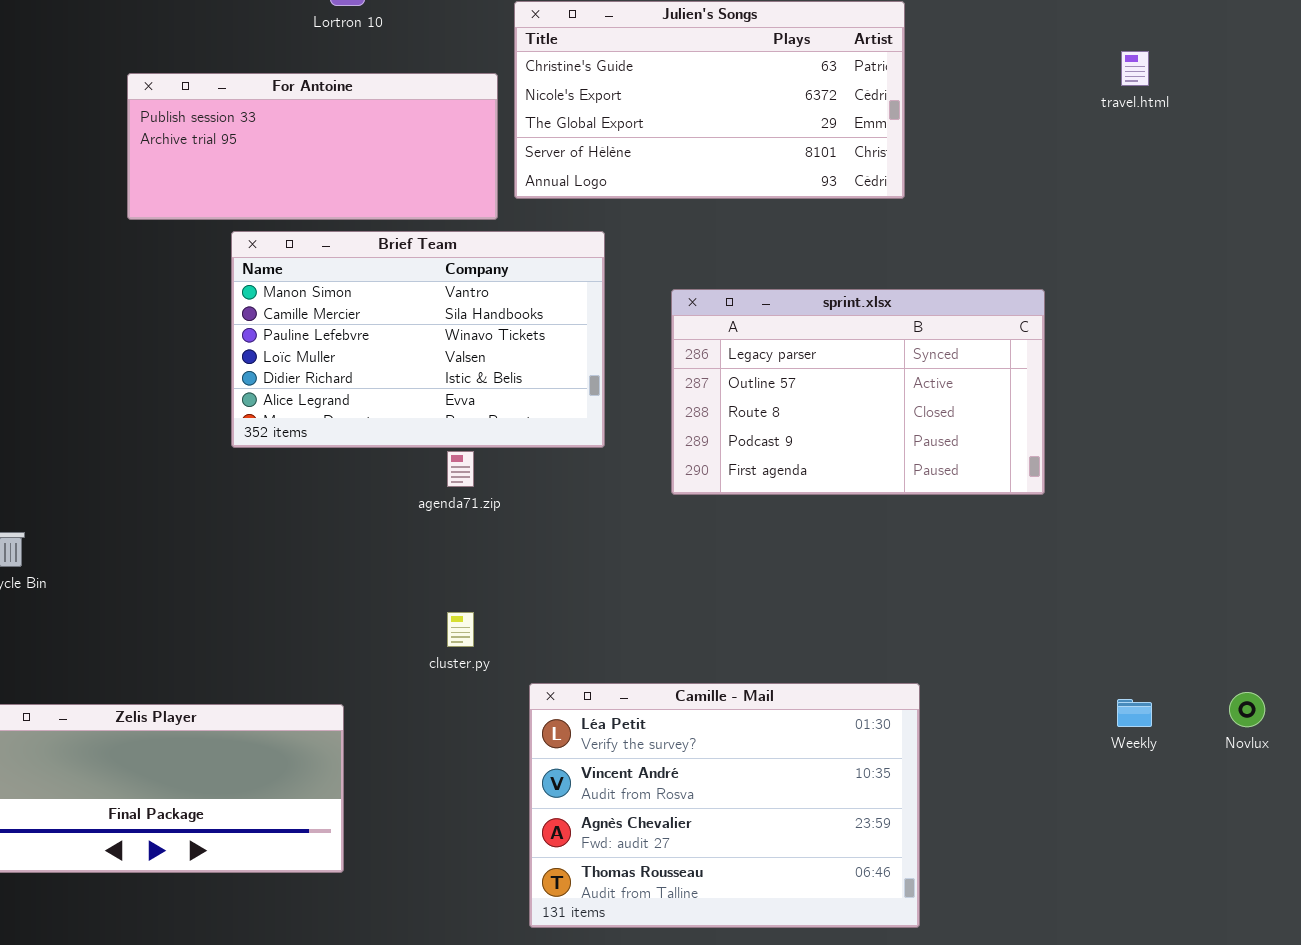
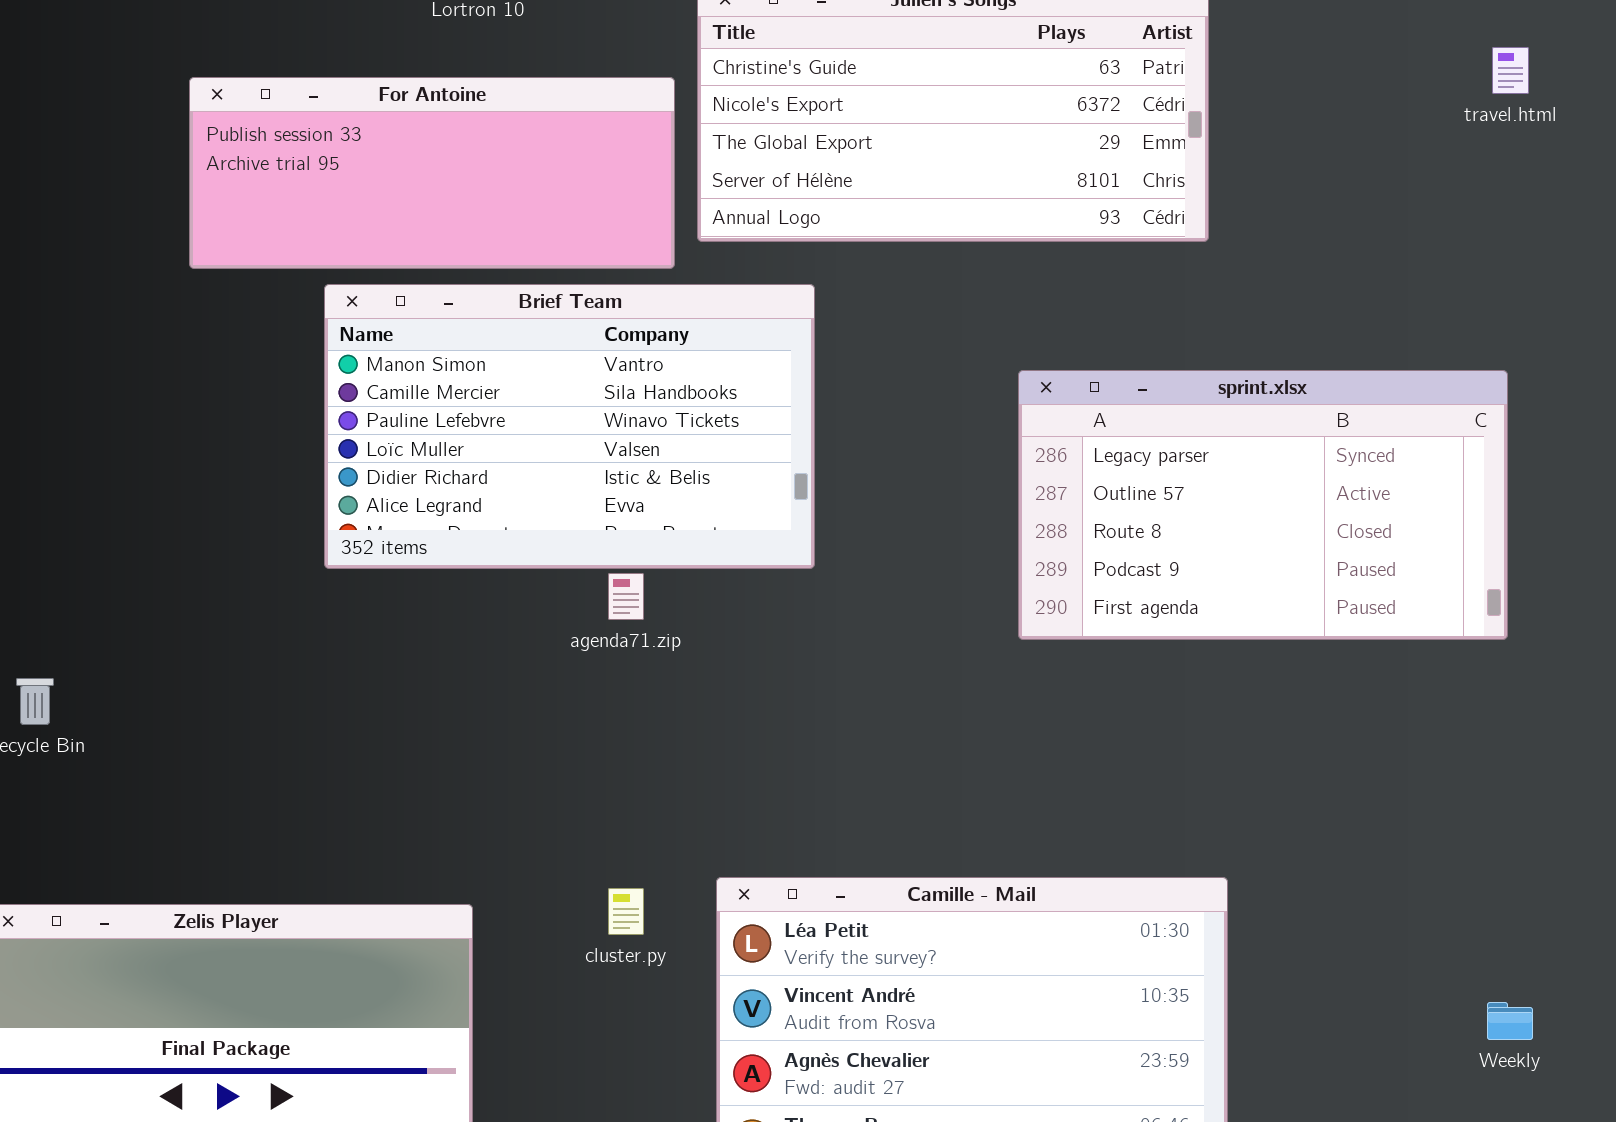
sprint.xlsx: [671,289,1045,495] -> [1018,370,1508,640], moved
cluster.py: [447,612,474,647] -> [608,888,644,935], moved
Weekly: [1117,699,1152,727] -> [1487,1002,1533,1040], moved

